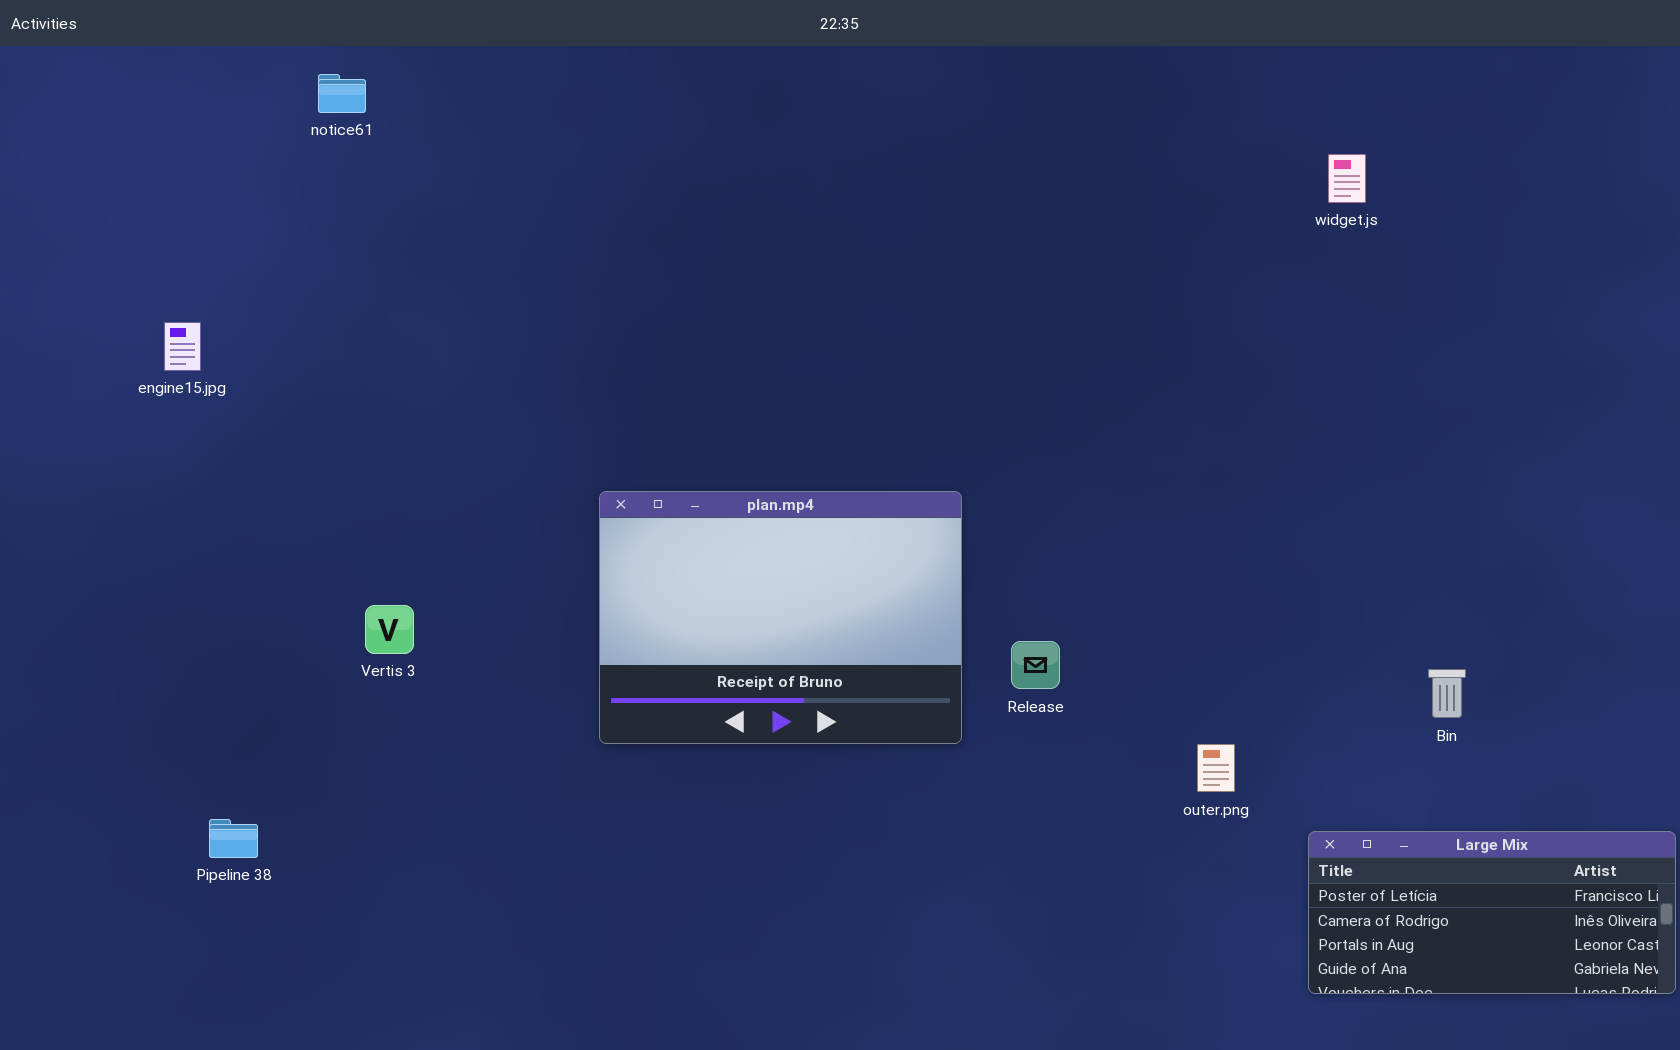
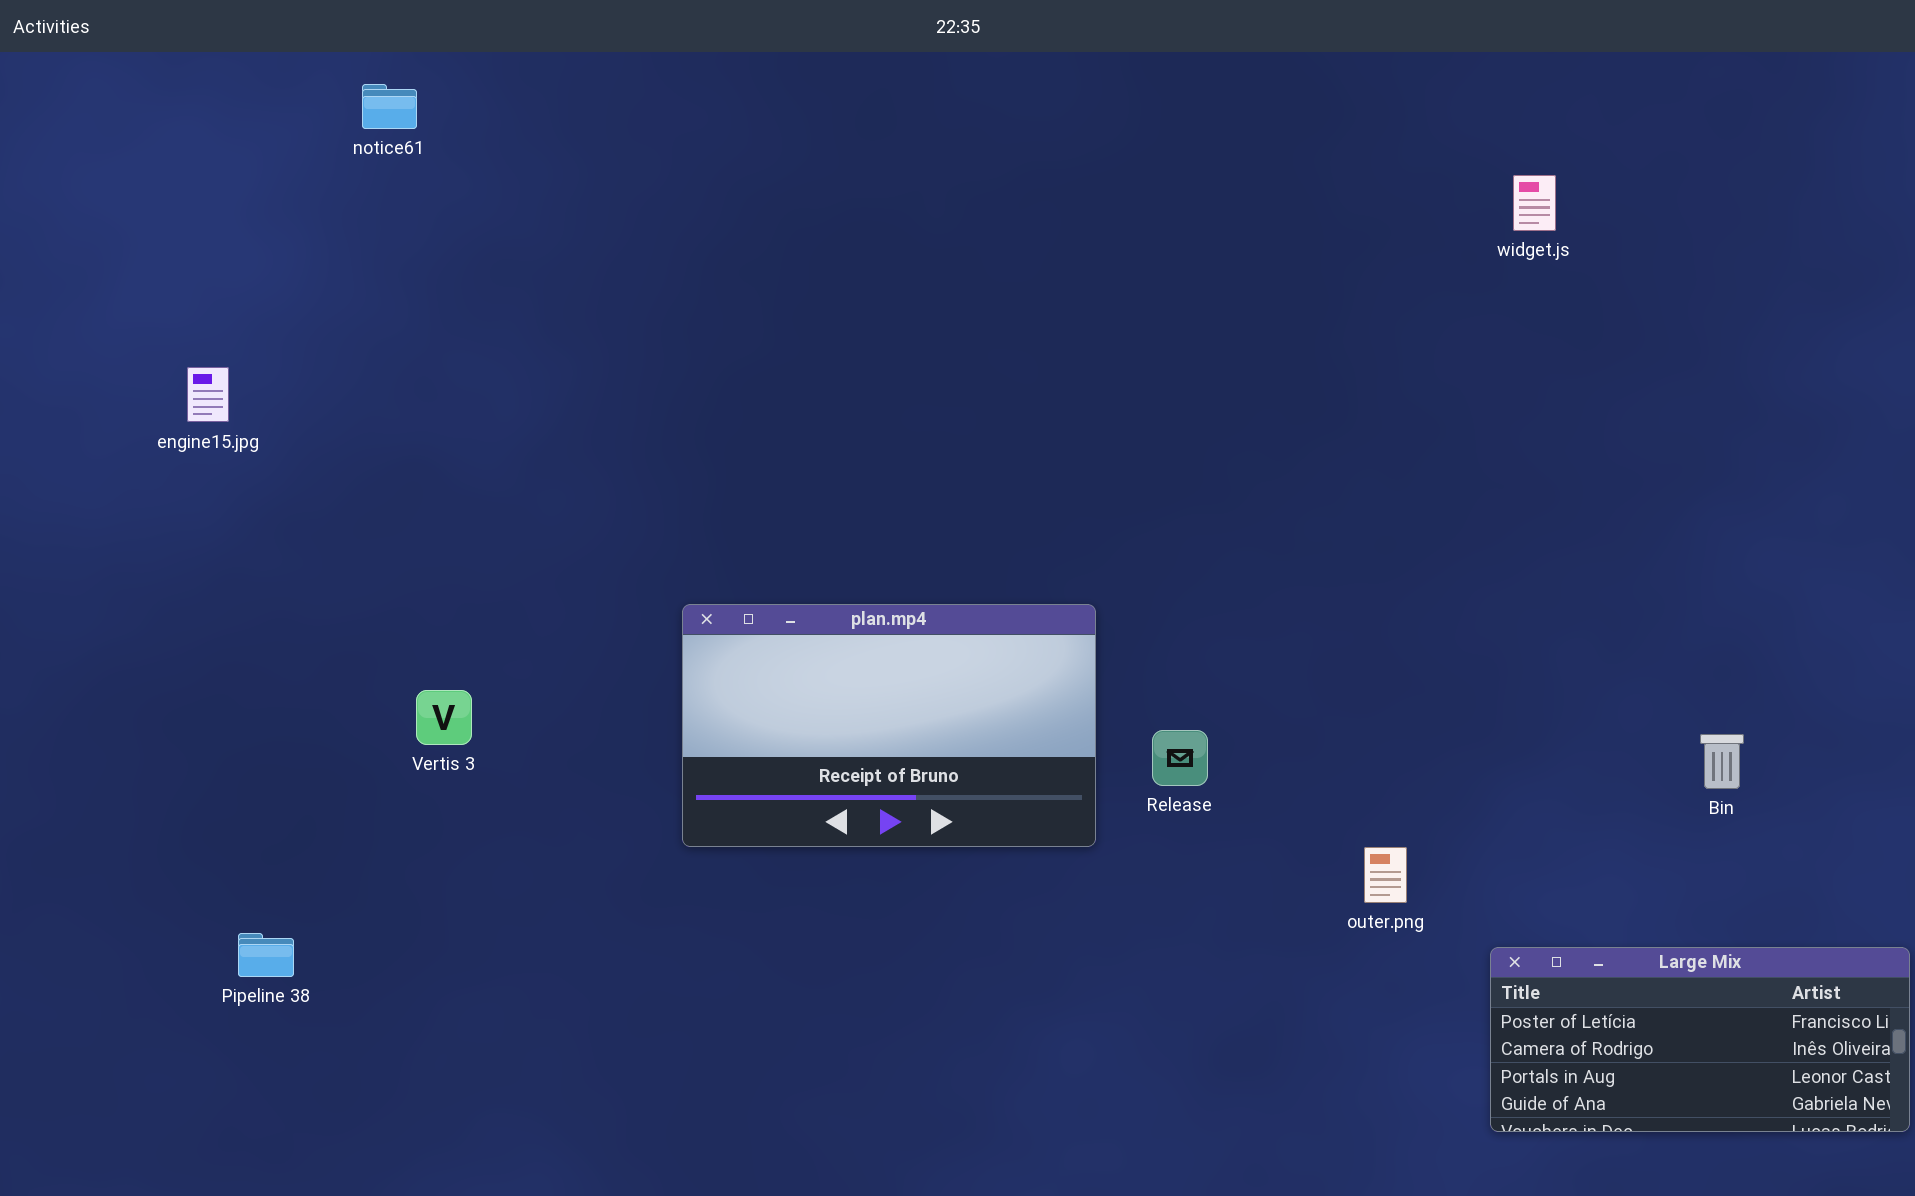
plan.mp4: [599,491,962,744] -> [682,604,1096,847], resized
Bin: [1428,669,1466,718] -> [1700,734,1744,789], moved

